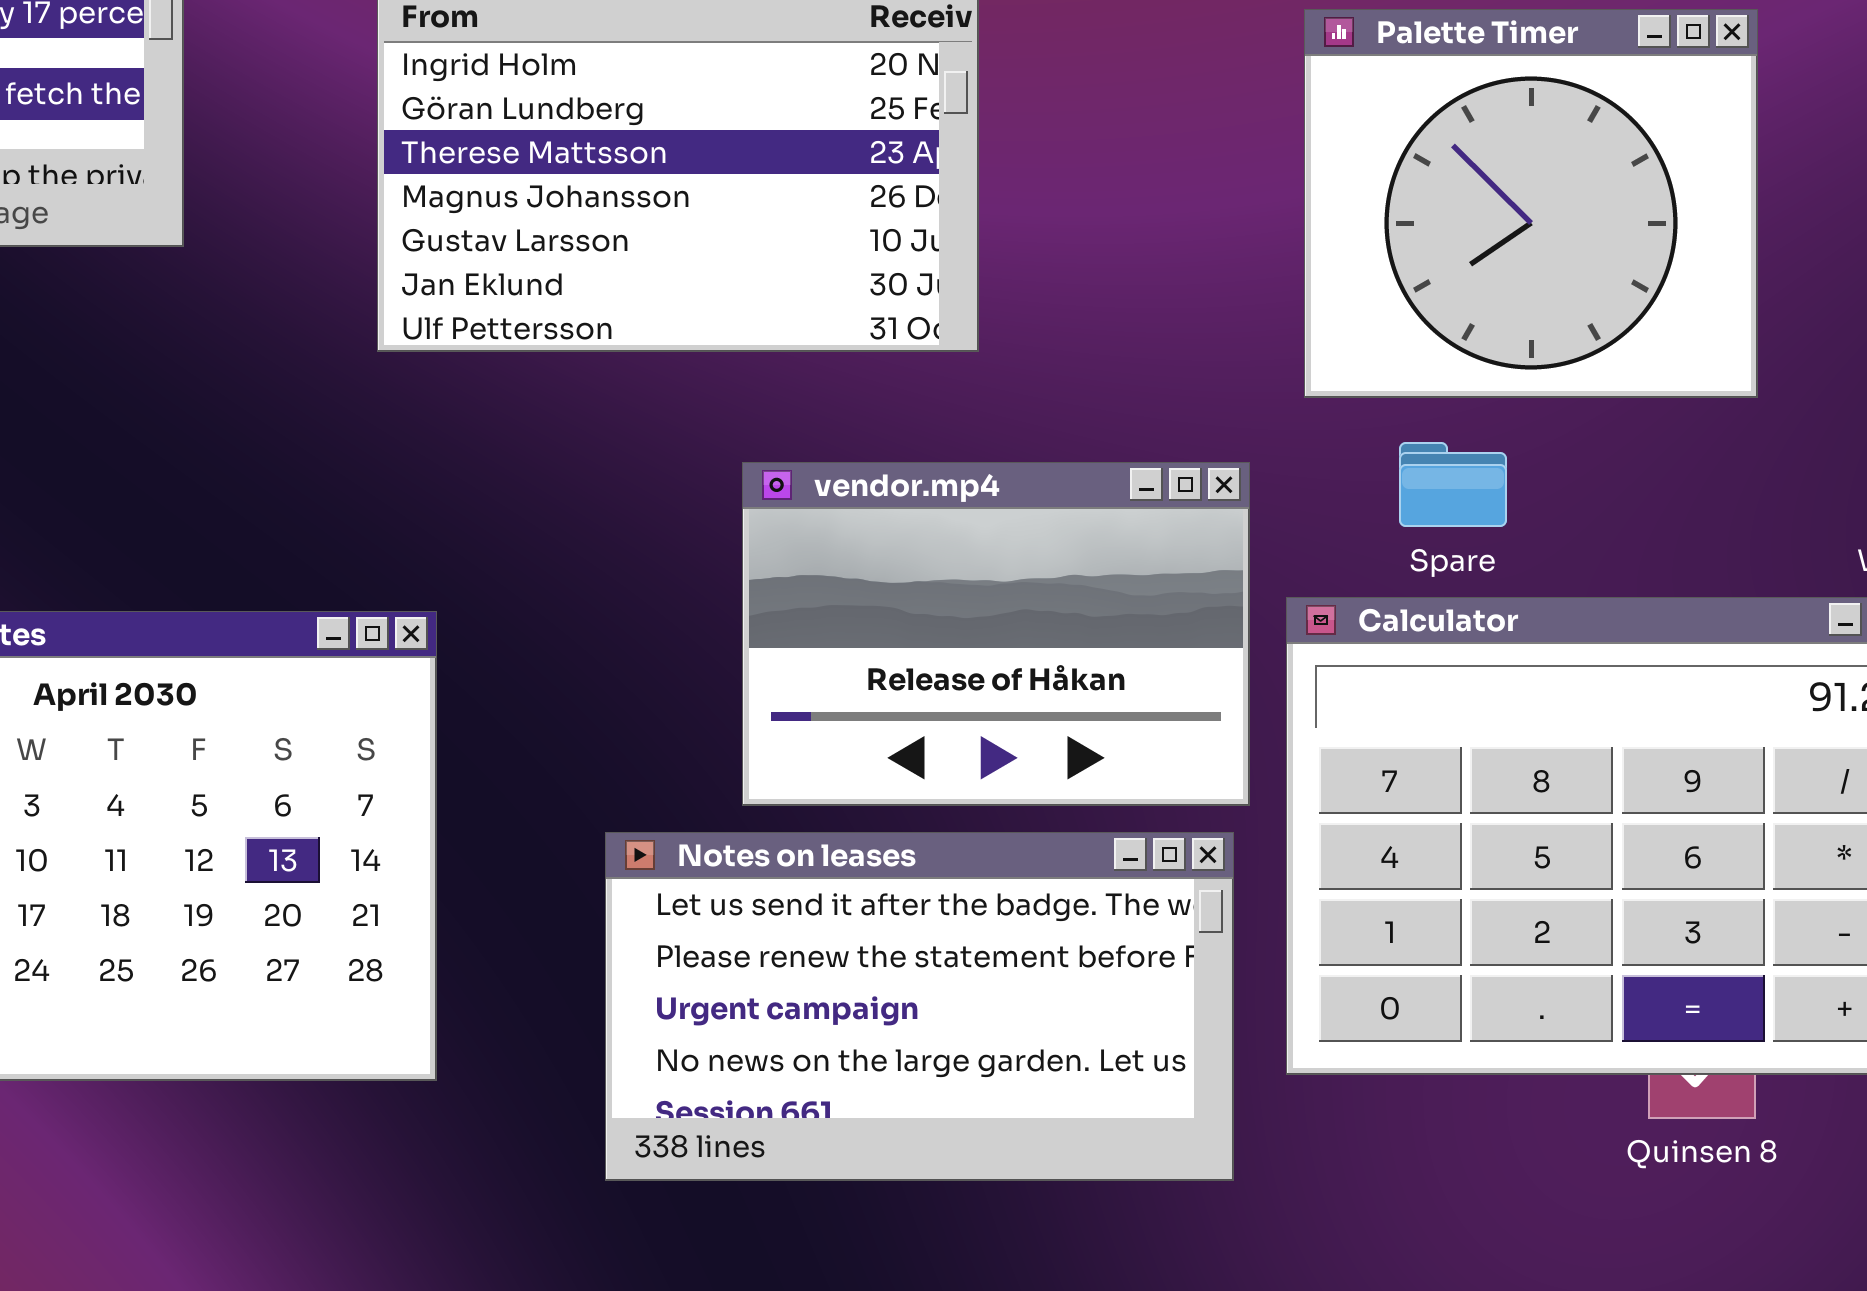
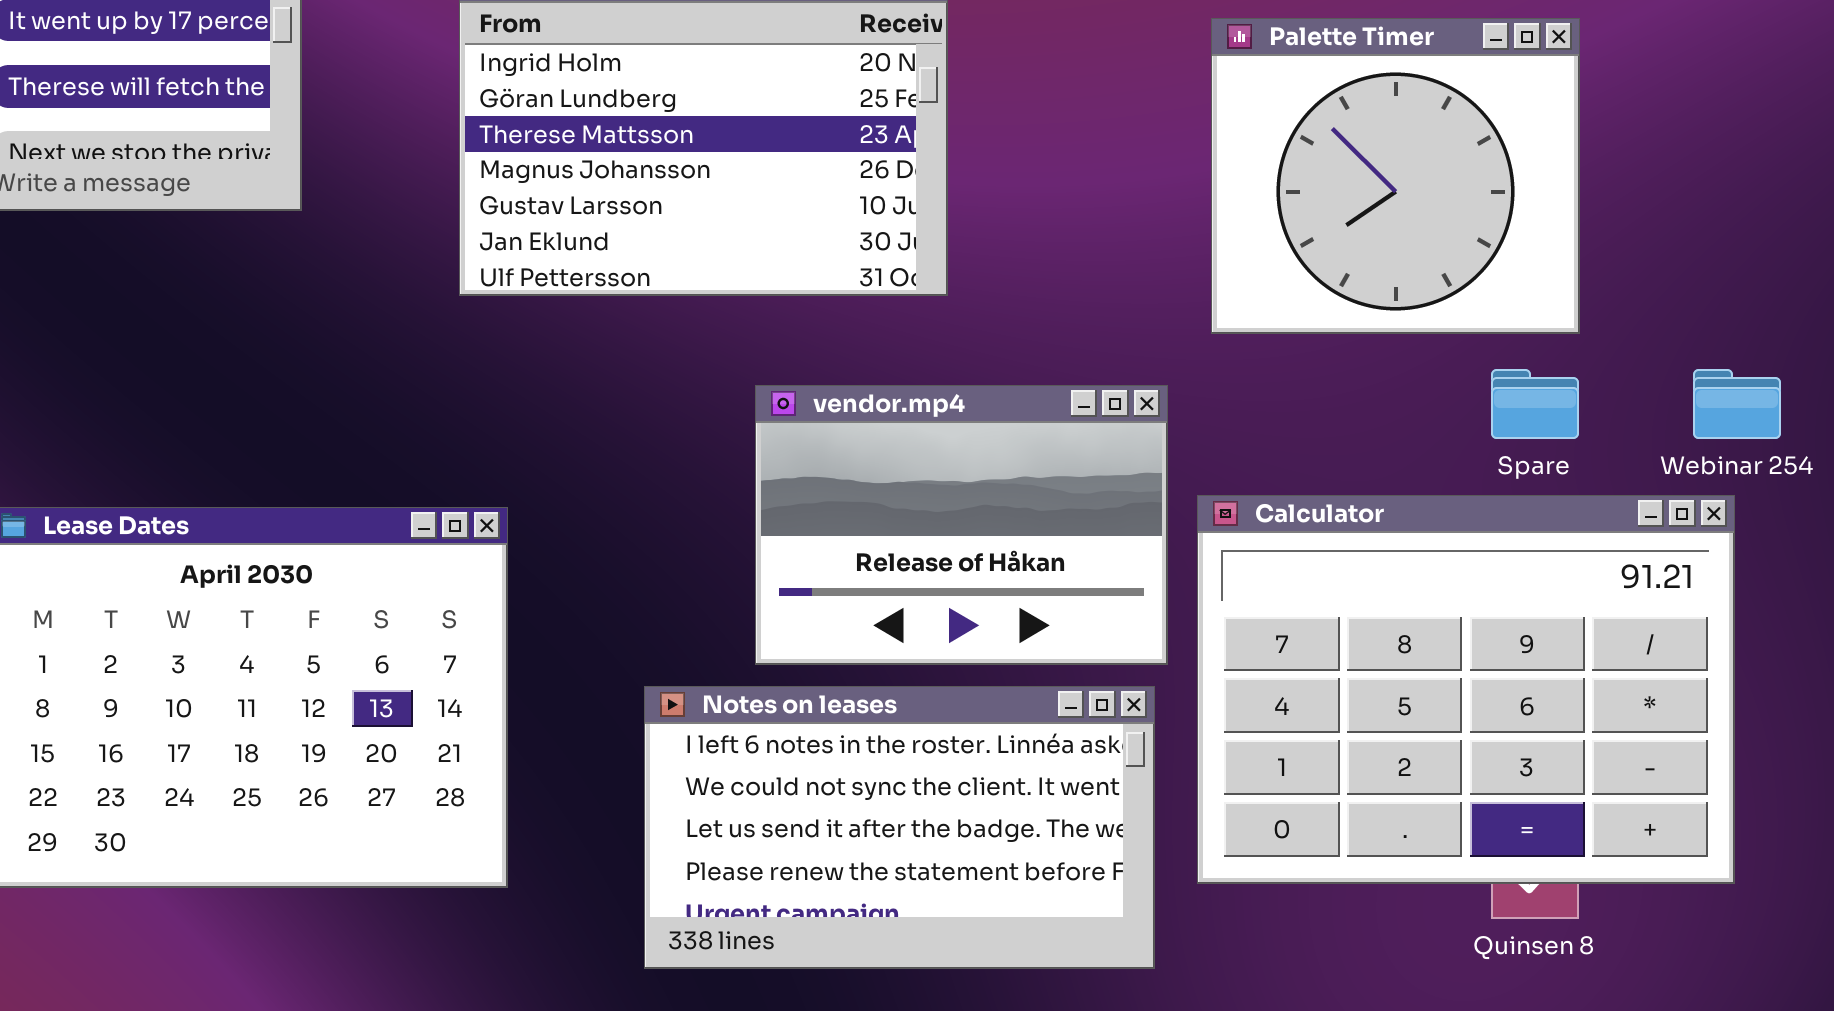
Spare: [1399,442,1507,527] -> [1491,369,1579,439], moved
Notes on leases: [605,832,1234,1181] -> [644,686,1155,969], scrolled up 2 rows

